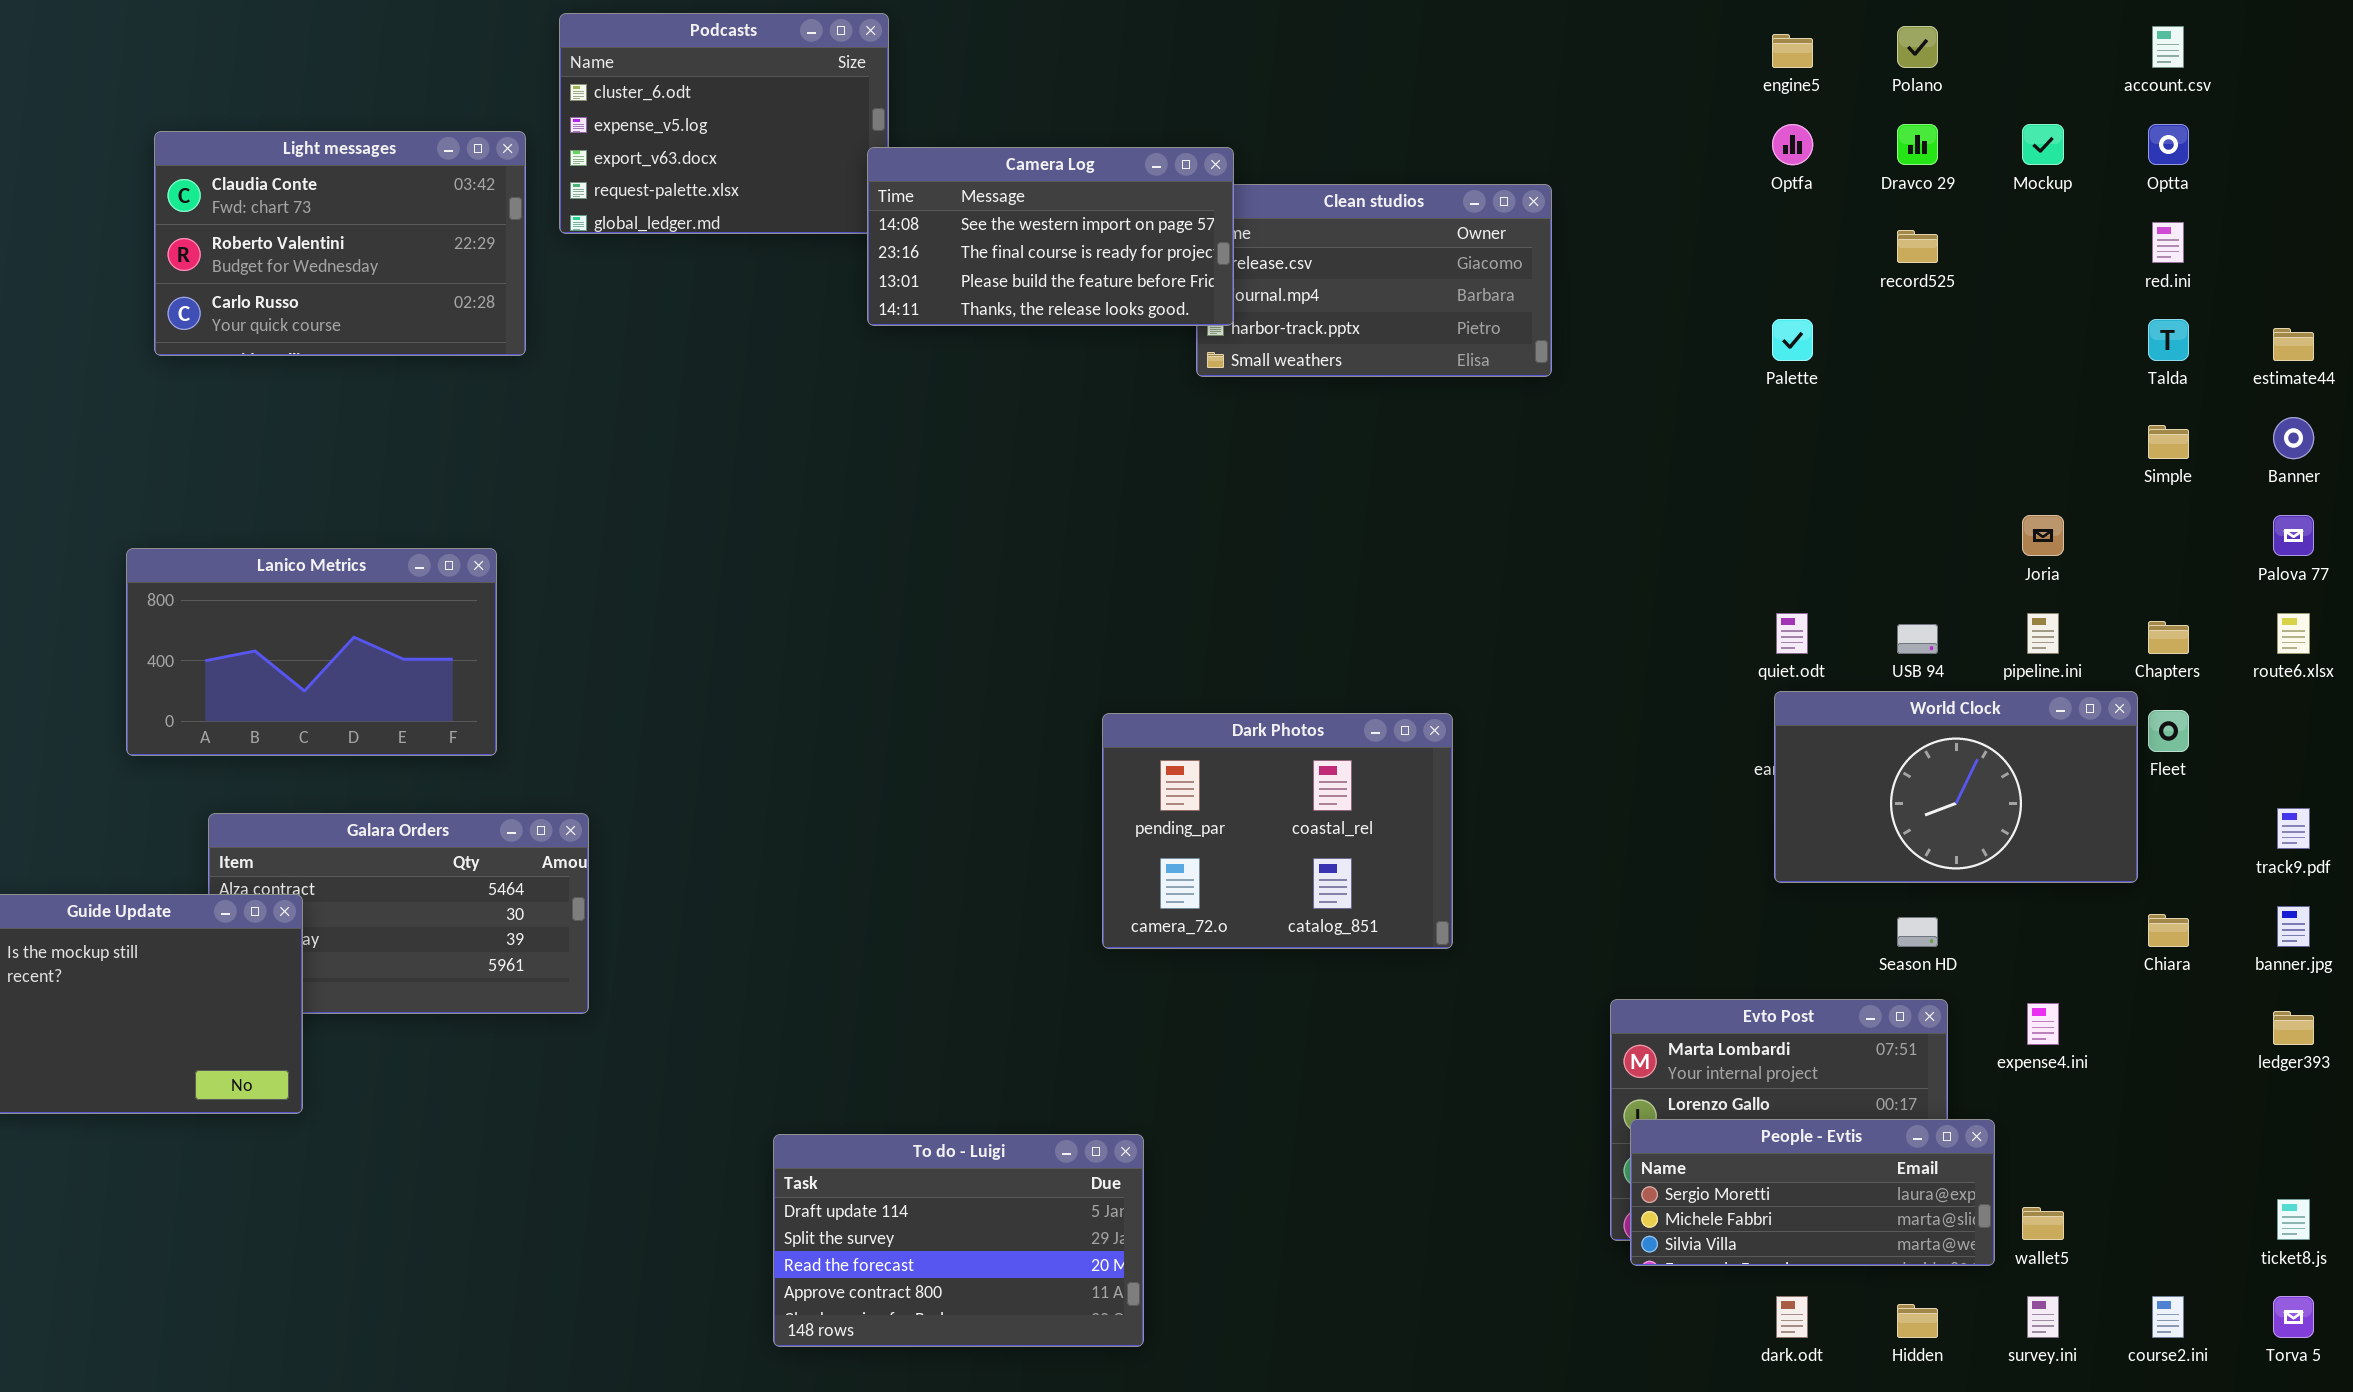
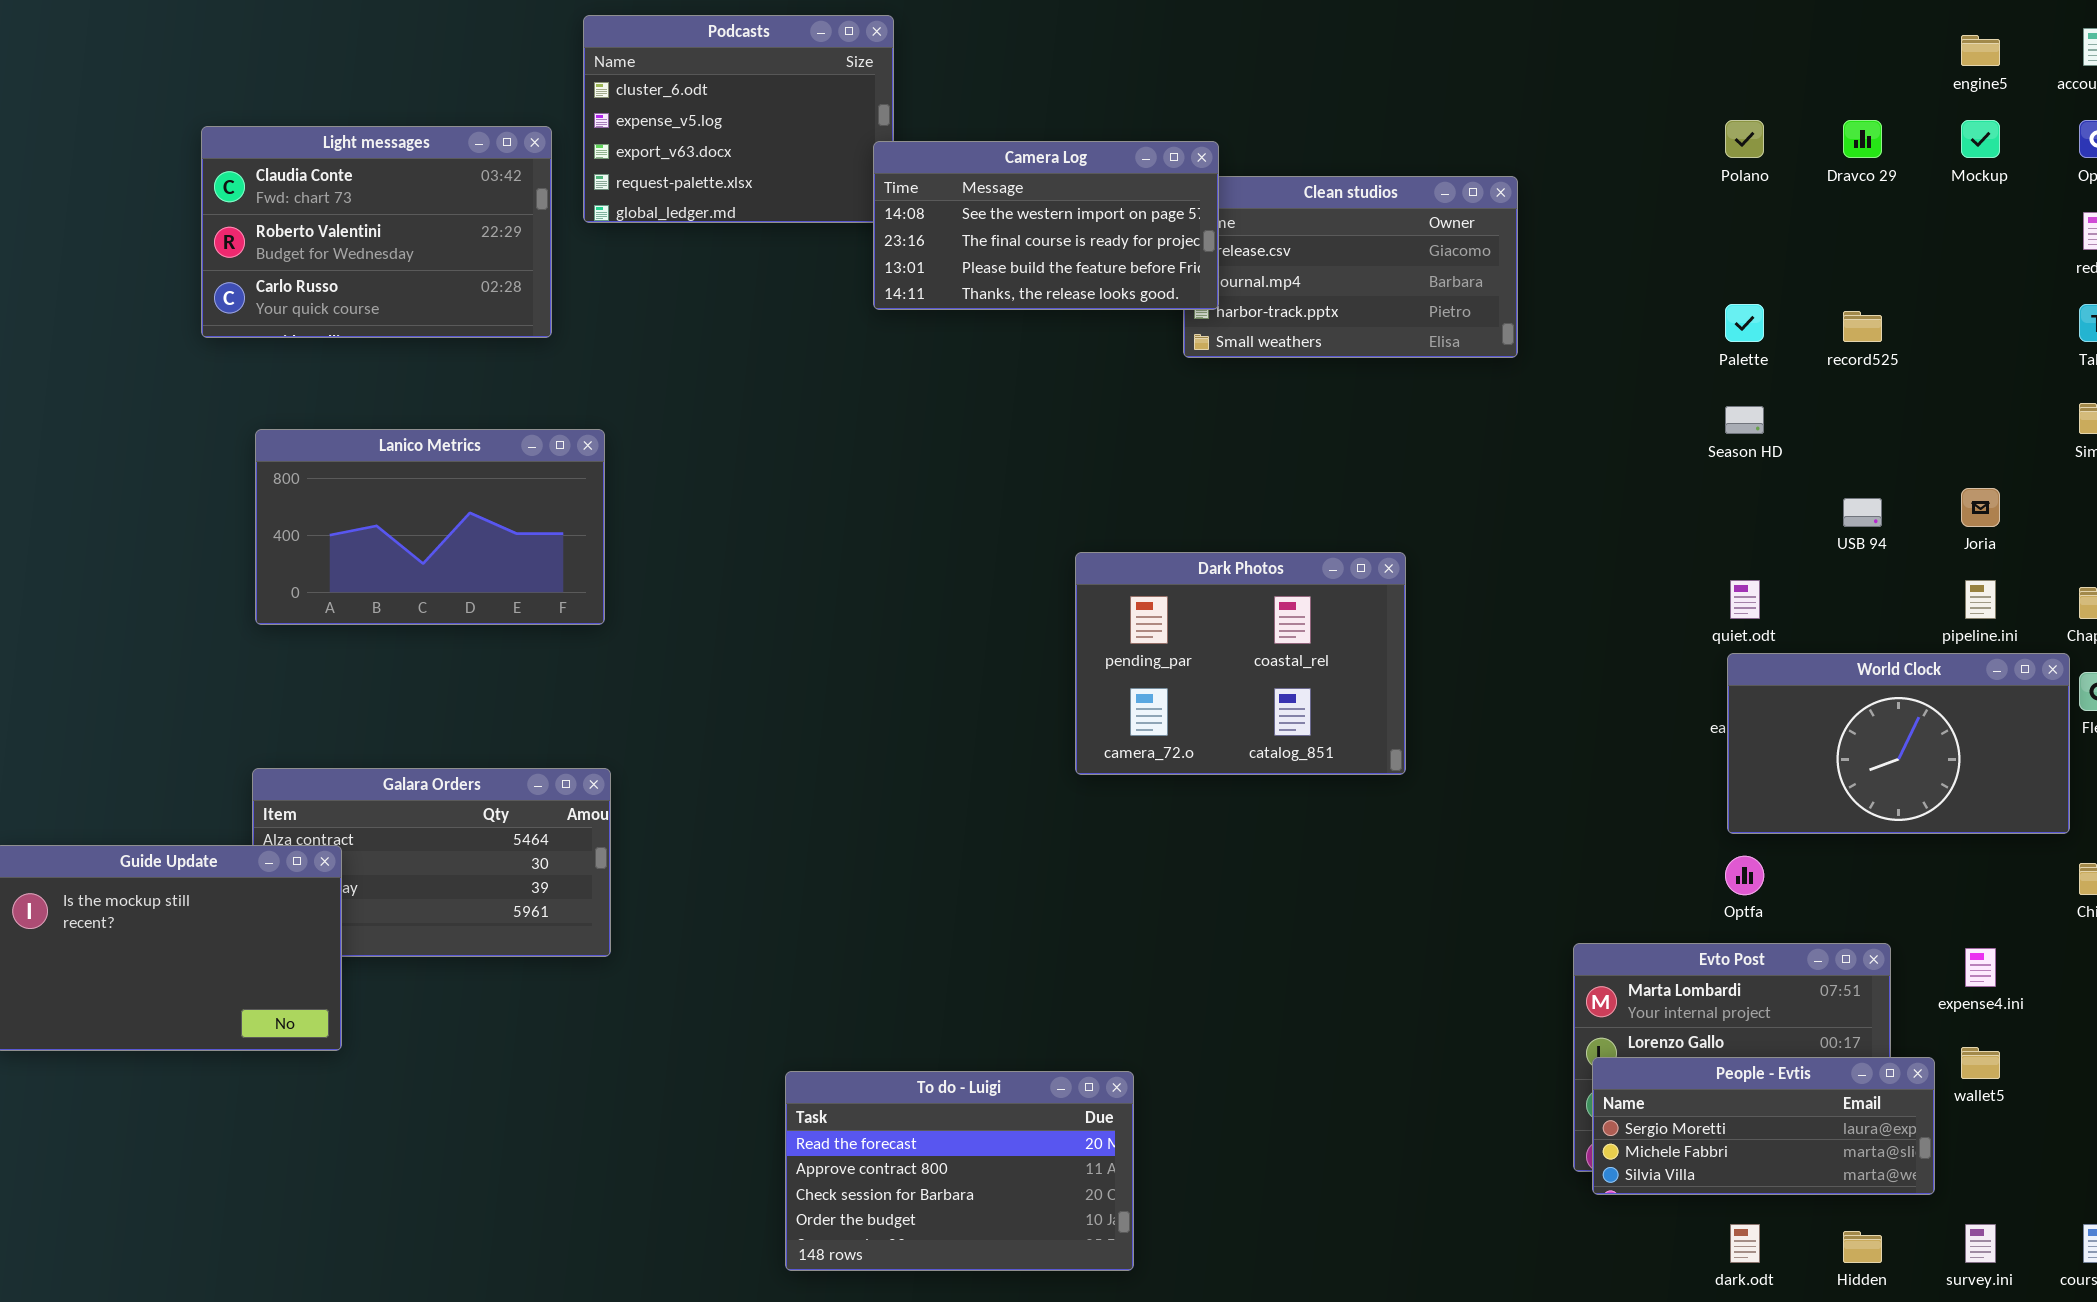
Polano: [1897,26,1938,68] -> [1725,120,1764,158], moved
engine5: [1772,34,1813,68] -> [1961,35,2000,66], moved
Optfa: [1772,124,1813,165] -> [1725,856,1764,895], moved
record525: [1897,230,1938,263] -> [1843,311,1882,342], moved
Lanico Metrics: [126,548,497,756] -> [255,429,605,625], moved
USB 94: [1897,624,1938,654] -> [1843,498,1882,527], moved
Dark Photos: [1102,713,1453,949] -> [1075,552,1406,775], moved
Season HD: [1897,917,1938,947] -> [1725,406,1764,434], moved
To do - Luigi: [773,1134,1144,1347] -> [785,1071,1134,1271], scrolled down 2 rows
wallet5: [2022,1207,2064,1240] -> [1961,1047,2000,1079], moved

